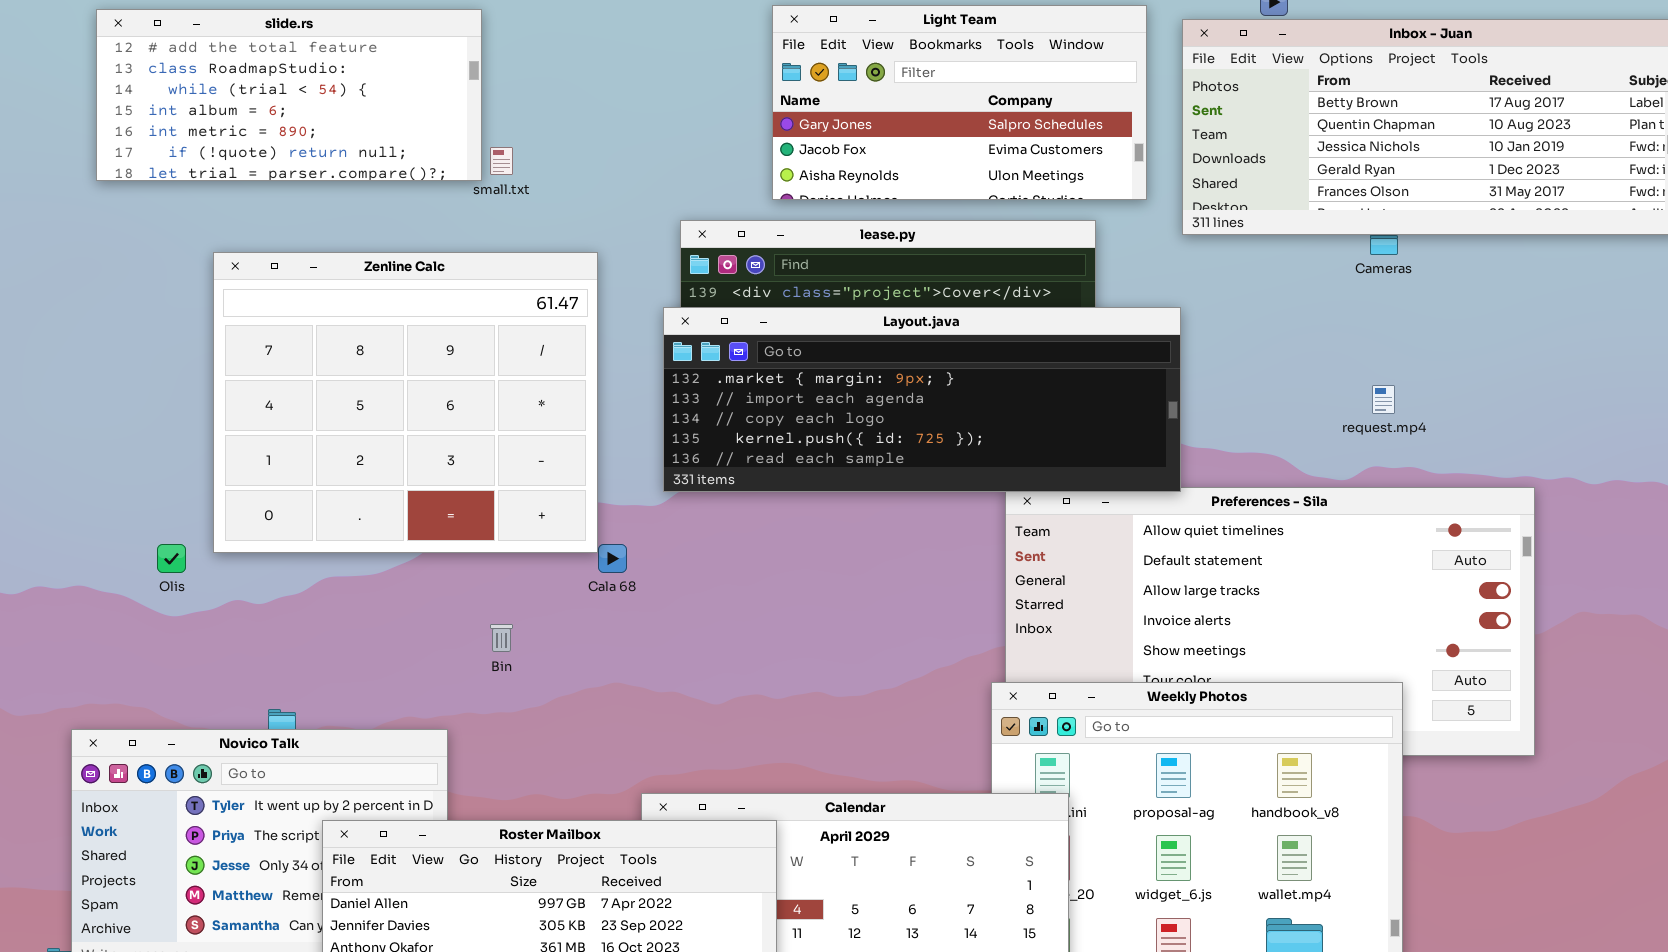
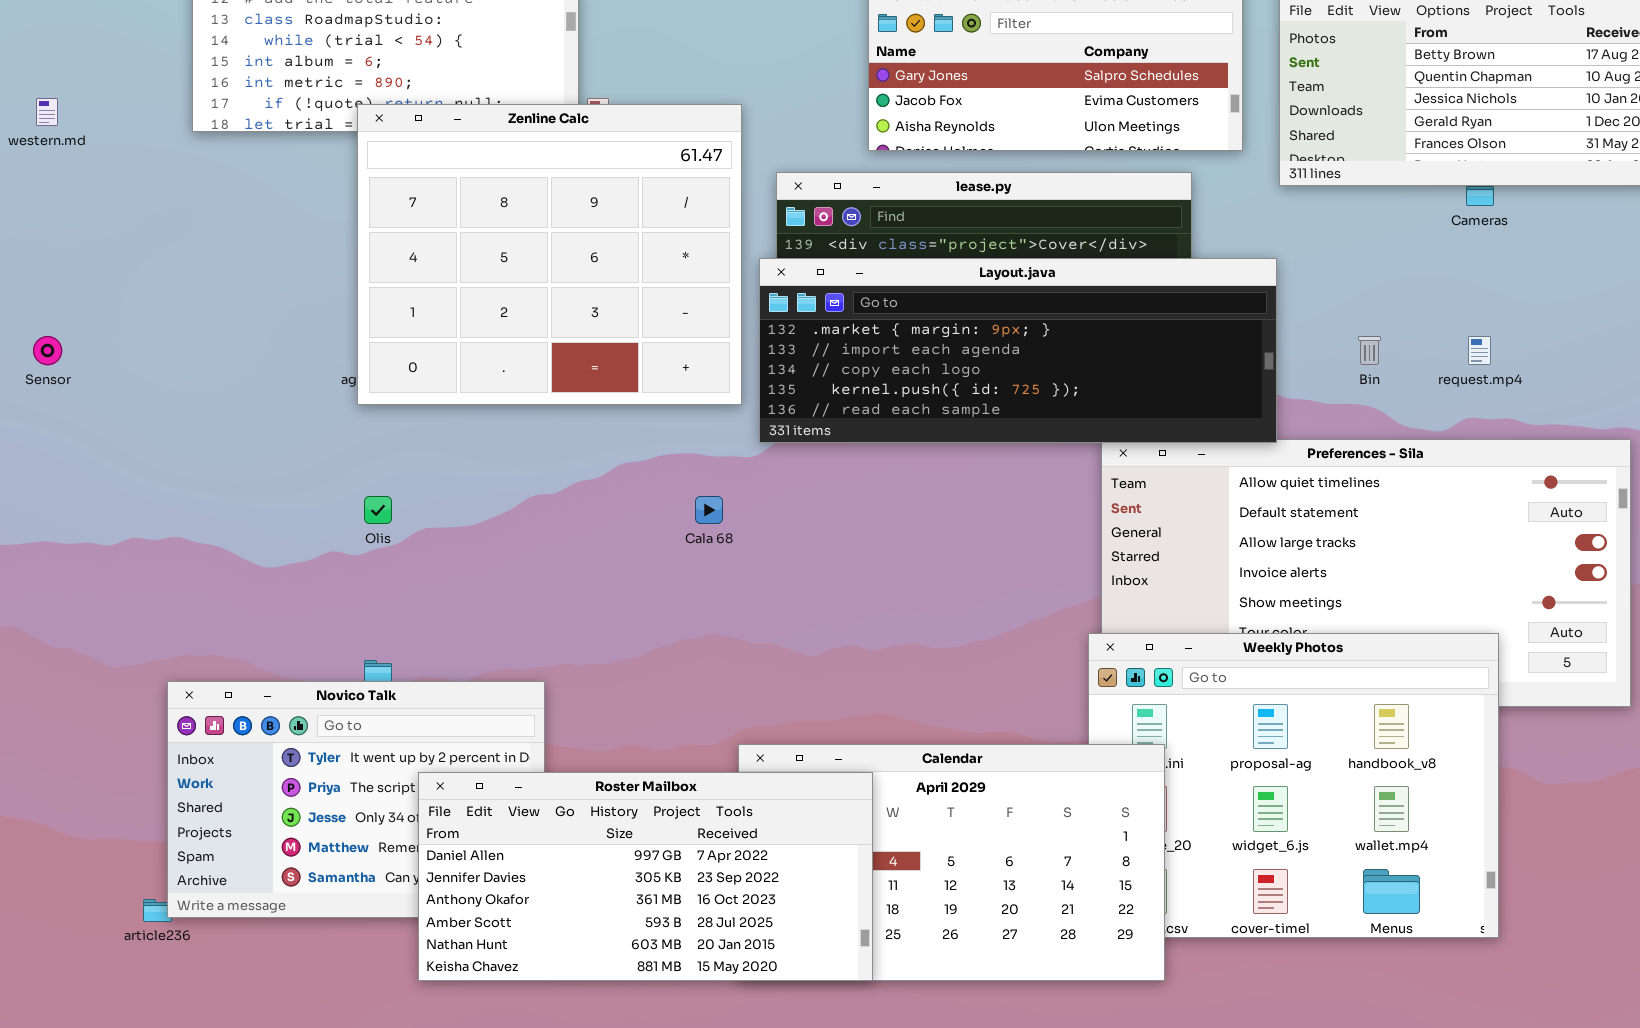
Zenline Calc: [213,252,598,553] -> [357,104,742,405], moved
Olis: [157,544,186,573] -> [364,496,392,524], moved
Bin: [490,624,513,652] -> [1358,336,1381,365], moved

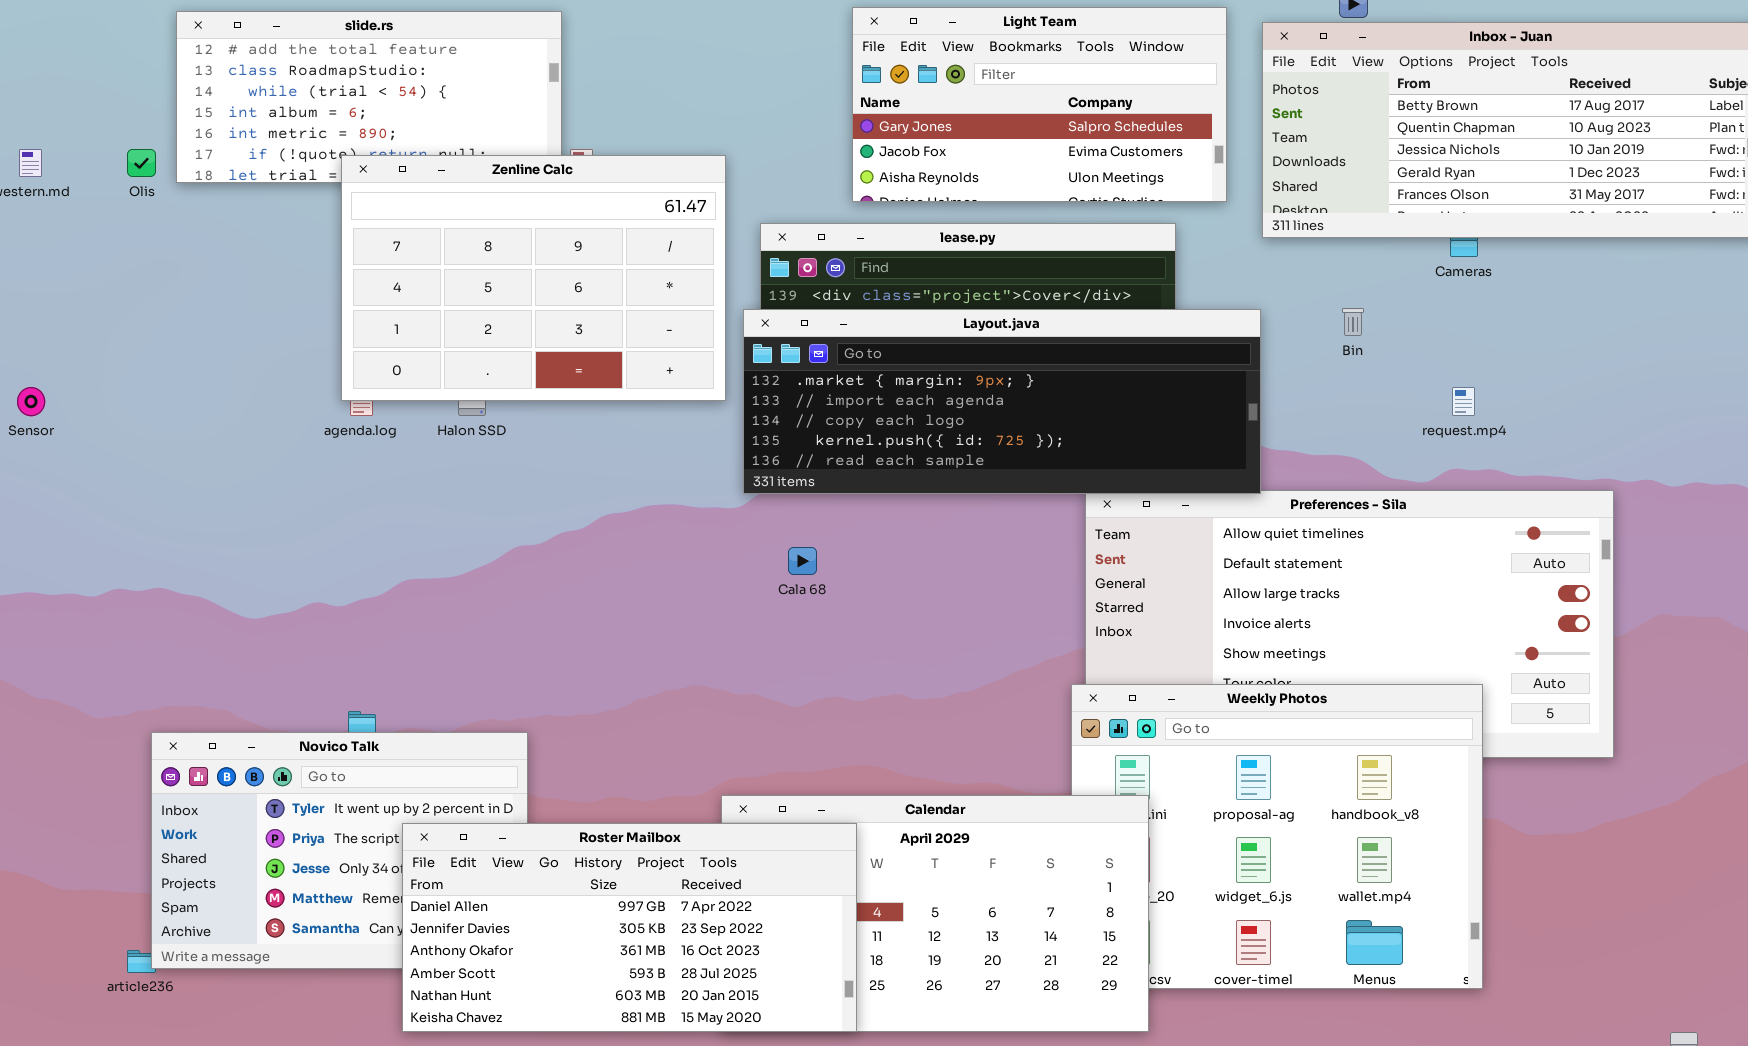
Zenline Calc: [357,104,742,405] -> [341,155,726,401], resized
Bin: [1358,336,1381,365] -> [1342,308,1364,336], moved
Olis: [364,496,392,524] -> [127,149,156,177], moved
Cala 68: [695,496,723,524] -> [788,547,817,575], moved

